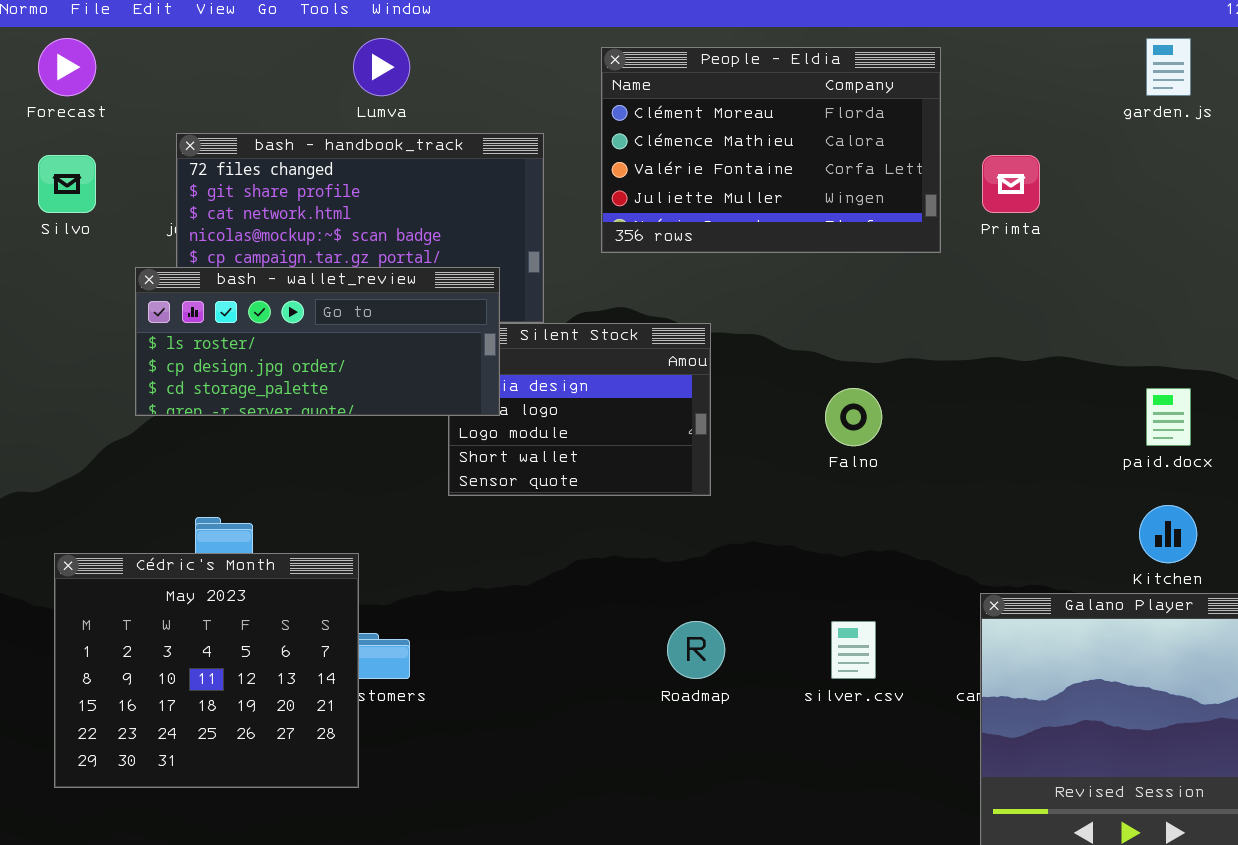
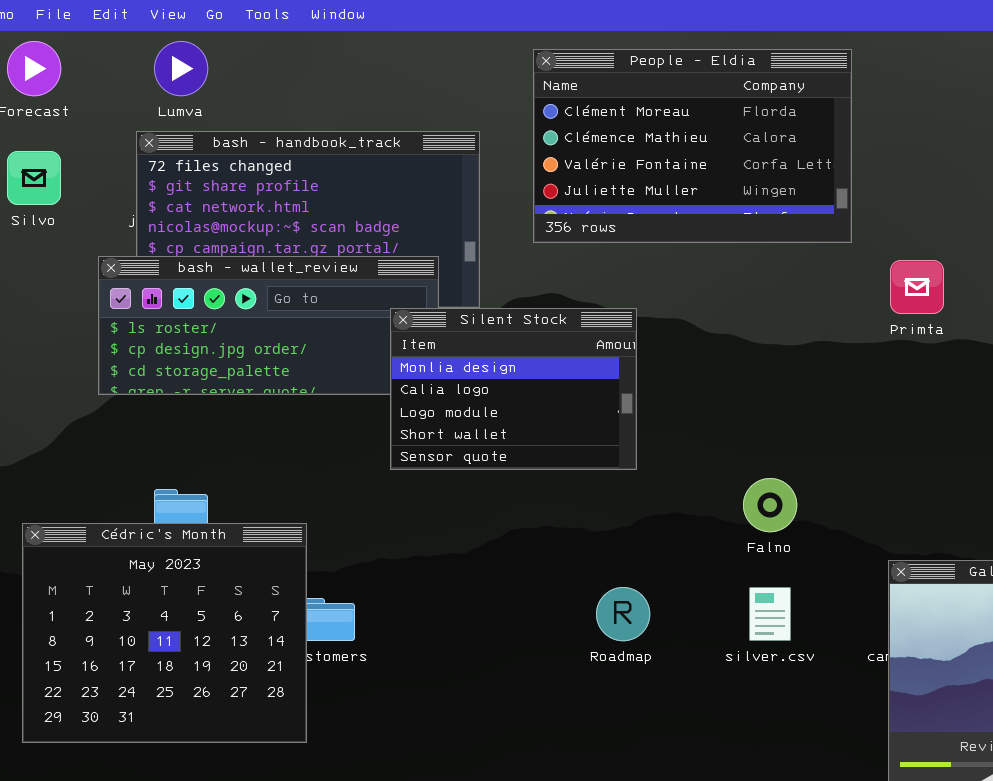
Lumva: [353,38,410,96] -> [154,41,208,96], moved
Primta: [982,155,1040,213] -> [890,260,944,314], moved
Silent Stock: [448,323,711,496] -> [390,308,637,470], raised
Falno: [825,388,882,446] -> [743,478,797,532], moved

